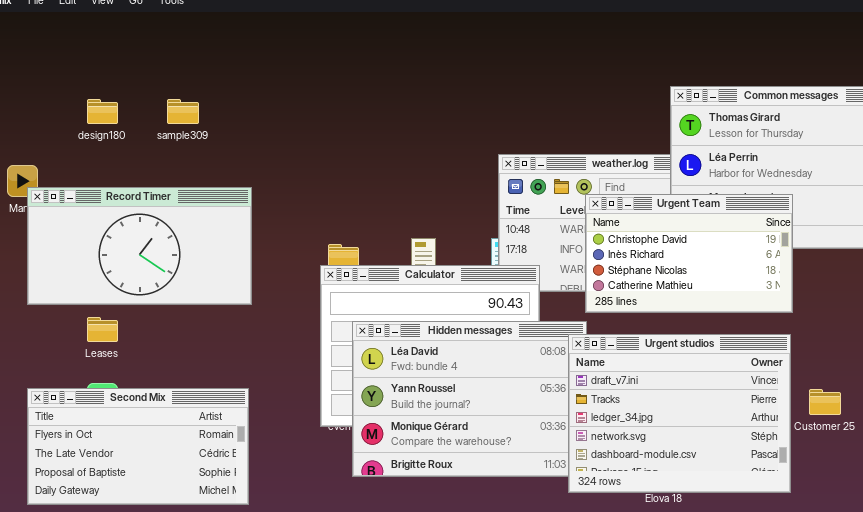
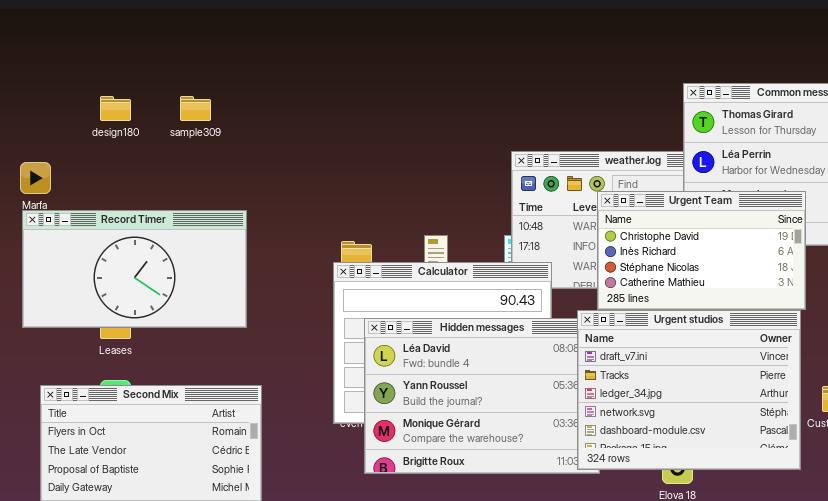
Record Timer: [27,187,252,305] -> [22,210,247,328], moved
Urgent studios: [568,334,791,493] -> [577,310,801,470], moved

